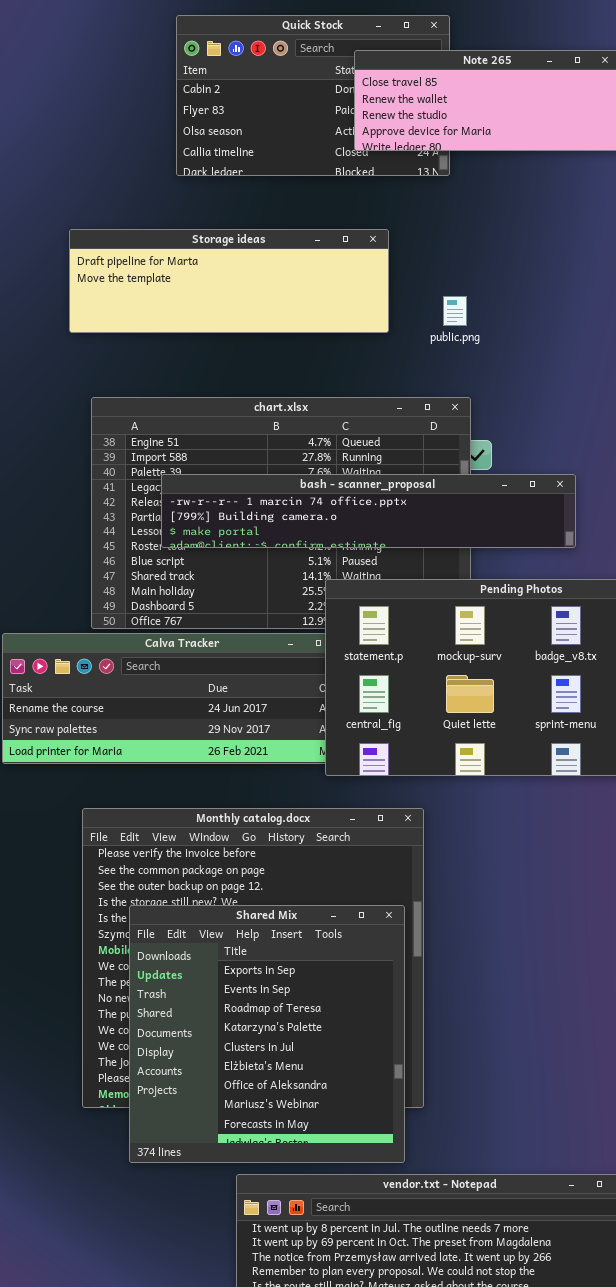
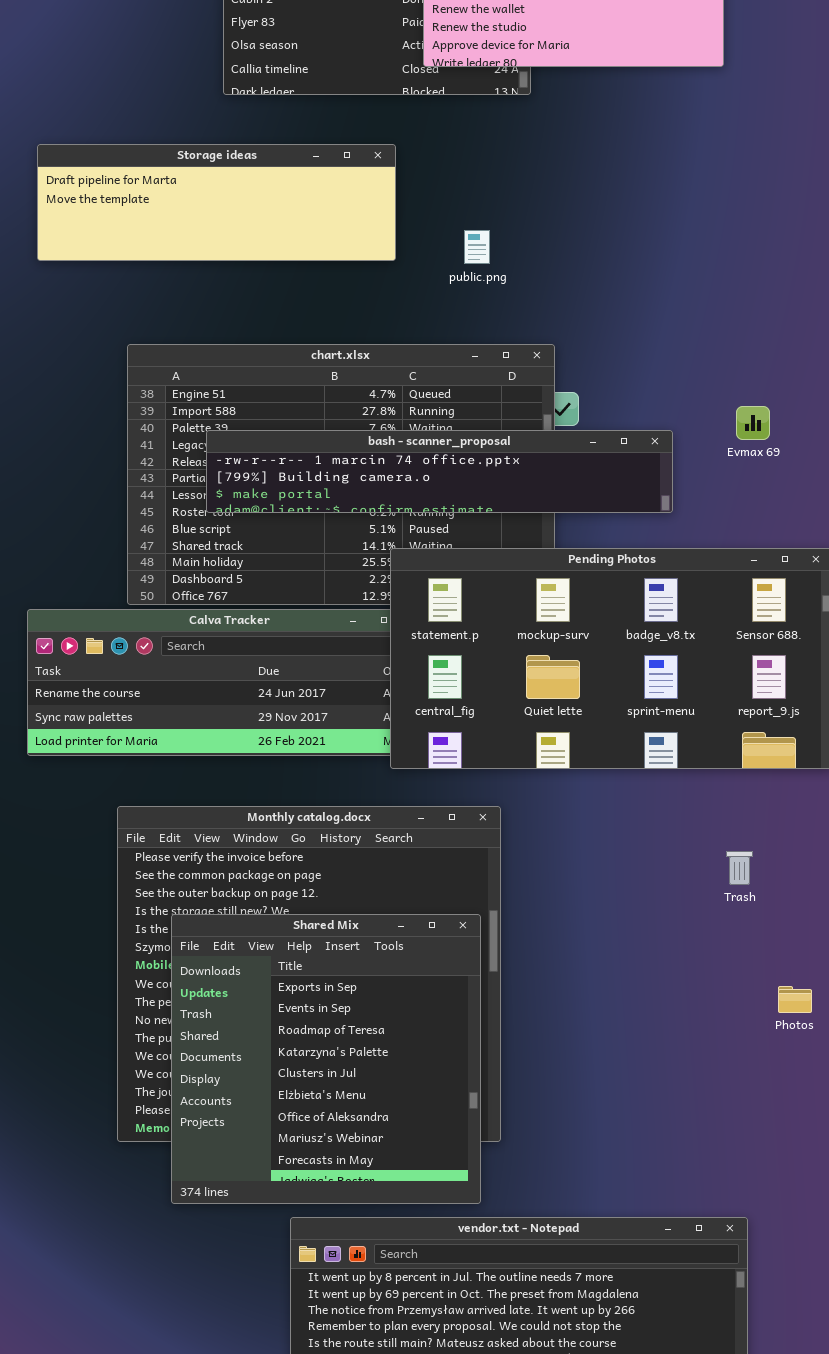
Storage ideas: [69,229,389,333] -> [37,144,396,261], moved
public.png: [443,296,467,326] -> [464,230,490,264], moved

